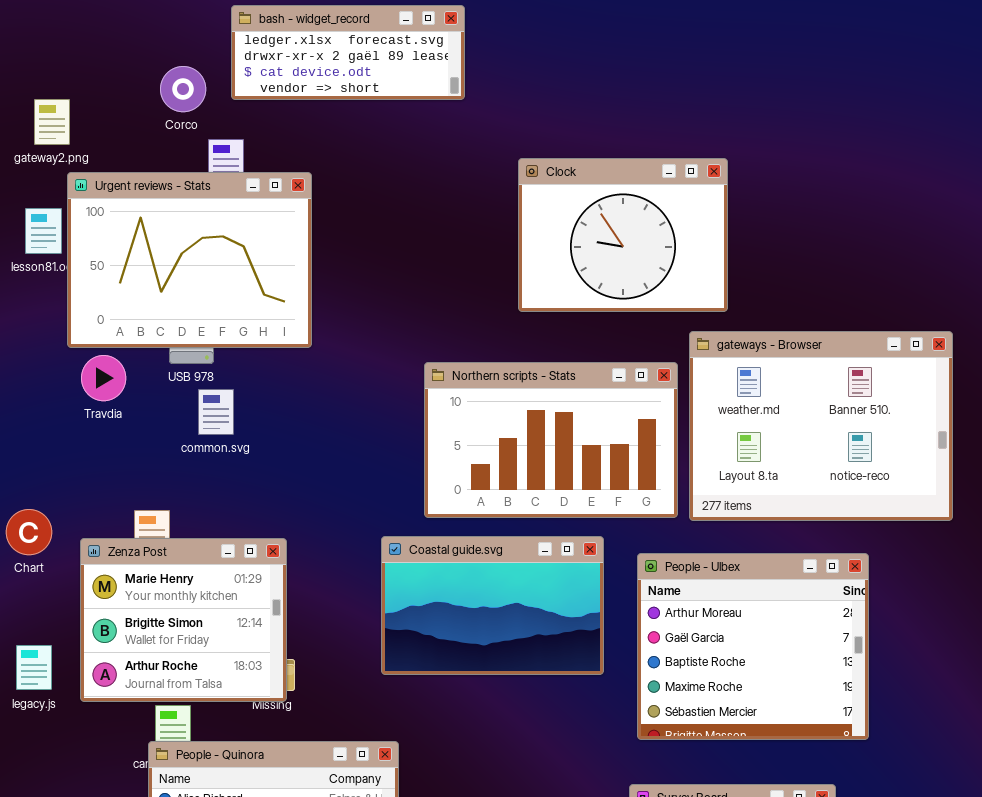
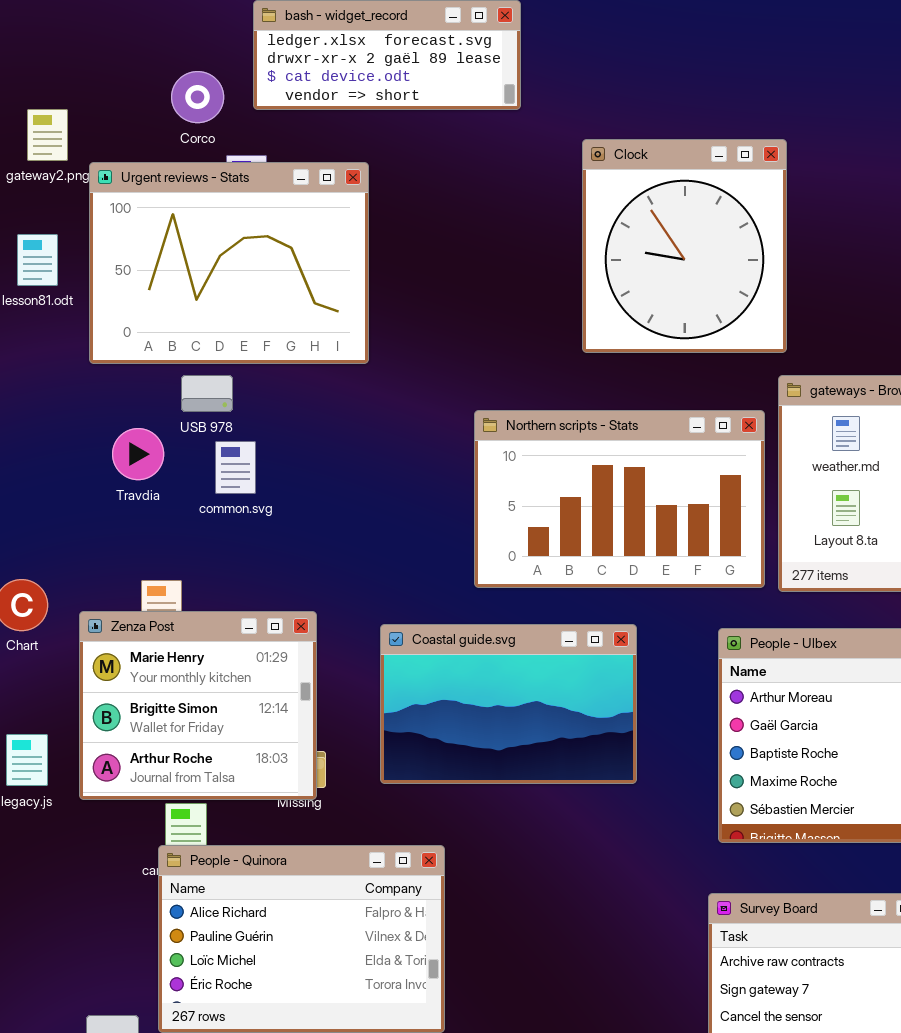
Clock: [518,158,728,312] -> [582,139,787,353], resized
Urgent reviews - Stats: [67,172,312,348] -> [89,162,369,364], moved
Travdia: [81,355,126,401] -> [112,428,164,480], moved
Coastal guide.svg: [381,536,604,675] -> [380,624,637,784], moved

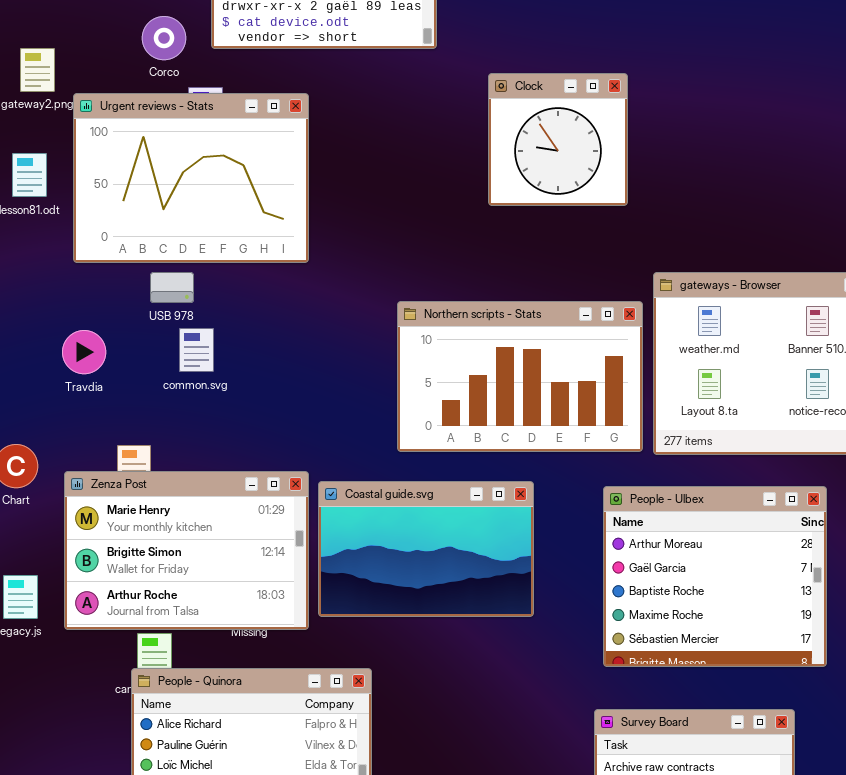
Clock: [582,139,787,353] -> [488,73,628,206], resized
Travdia: [112,428,164,480] -> [62,330,106,374], moved
Zenza Post: [79,611,317,800] -> [64,471,309,630], resized

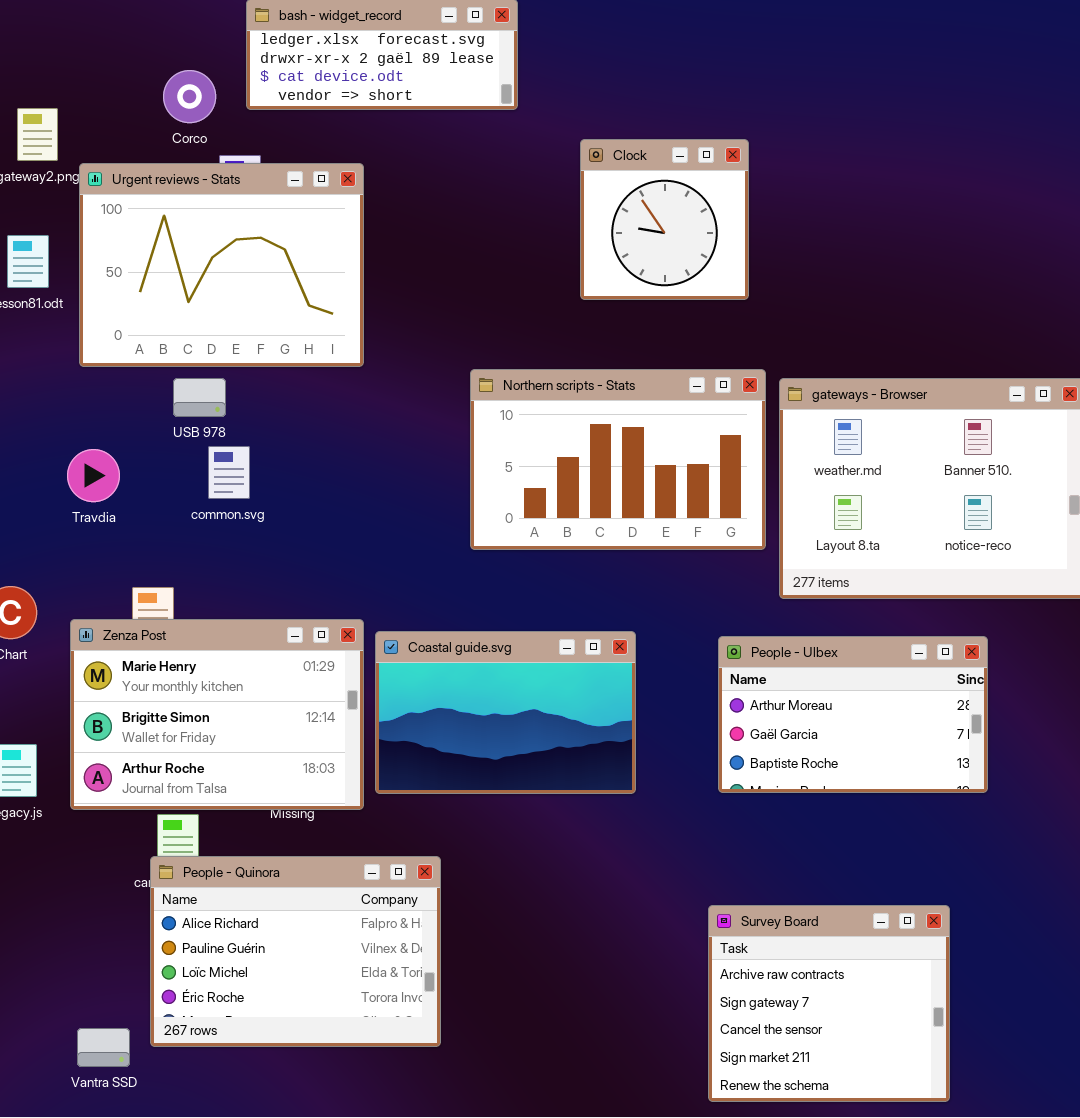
Northern scripts - Stats: [397,301,643,452] -> [470,369,766,550], moved
People - Ulbex: [603,486,827,667] -> [718,636,988,793], resized

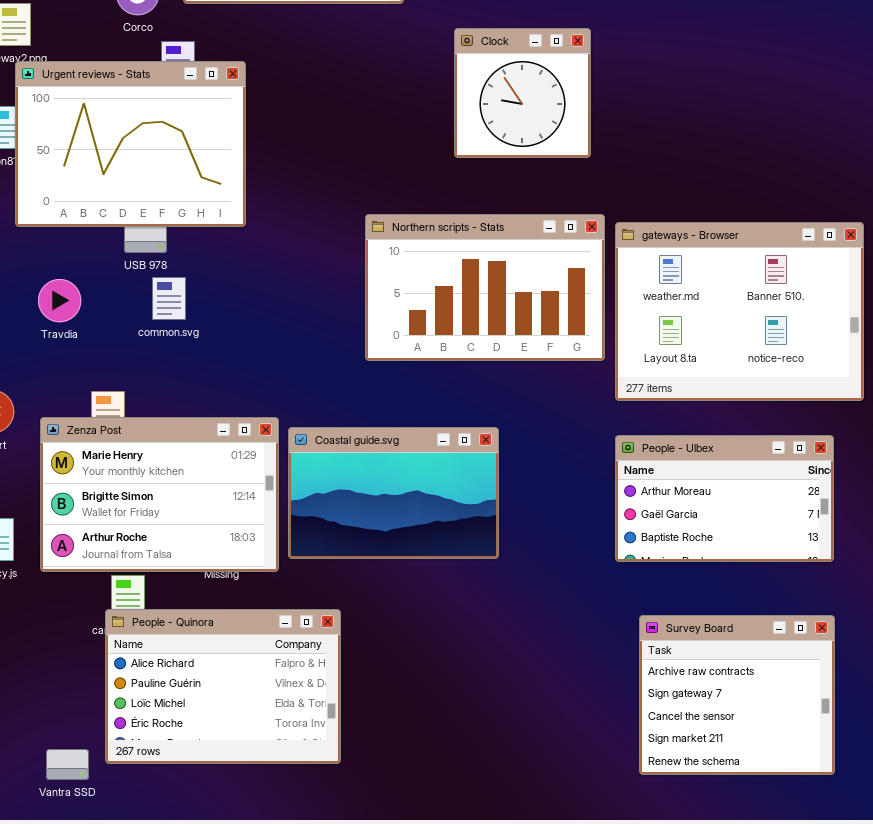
Urgent reviews - Stats: [79,163,364,367] -> [15,61,246,227], moved
People - Ulbex: [718,636,988,793] -> [615,435,834,562], moved
Survey Board: [708,905,950,1102] -> [639,615,835,775], moved

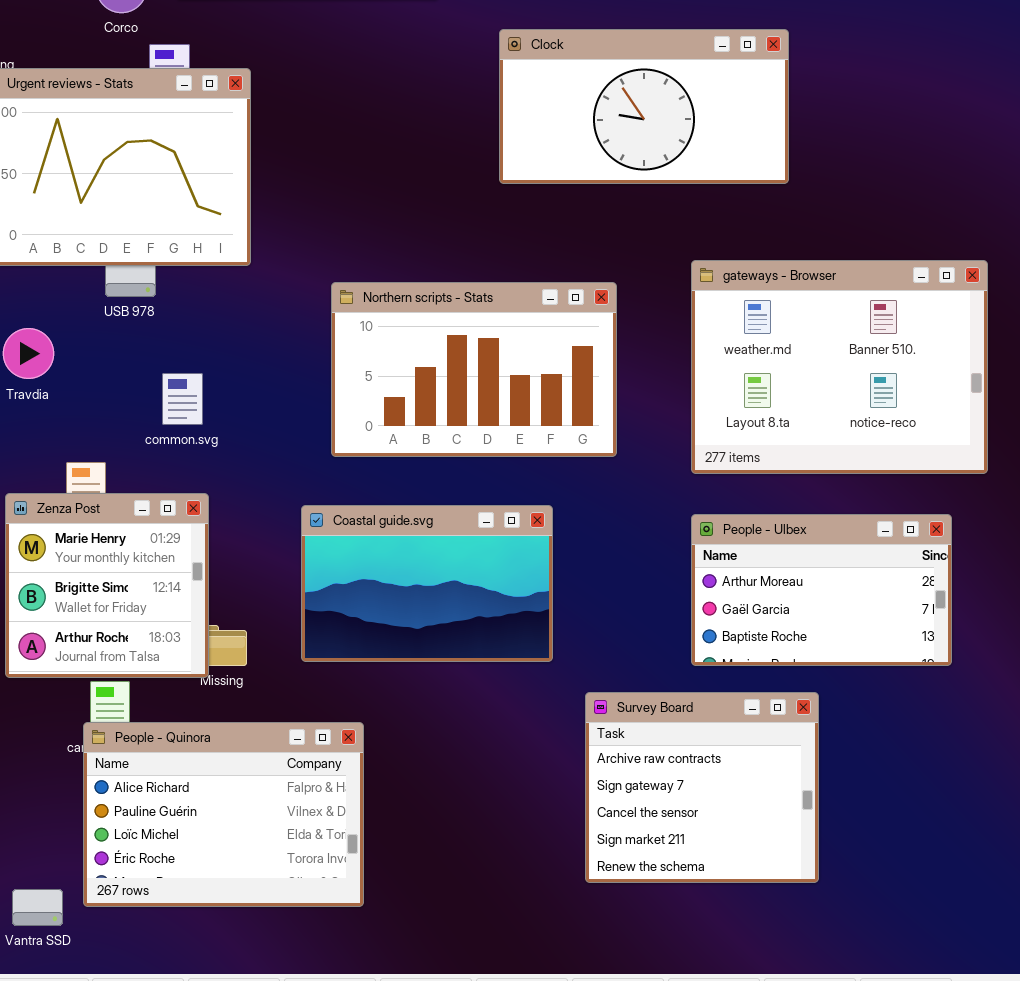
Clock: [454,28,591,158] -> [499,29,789,184], resized
Northern scripts - Stats: [365,214,605,361] -> [331,282,617,457], moved
common.svg: [152,277,186,320] -> [162,373,203,425], moved
Zenza Post: [40,417,279,572] -> [5,493,209,678], resized
Survey Board: [639,615,835,775] -> [585,692,819,883], moved

